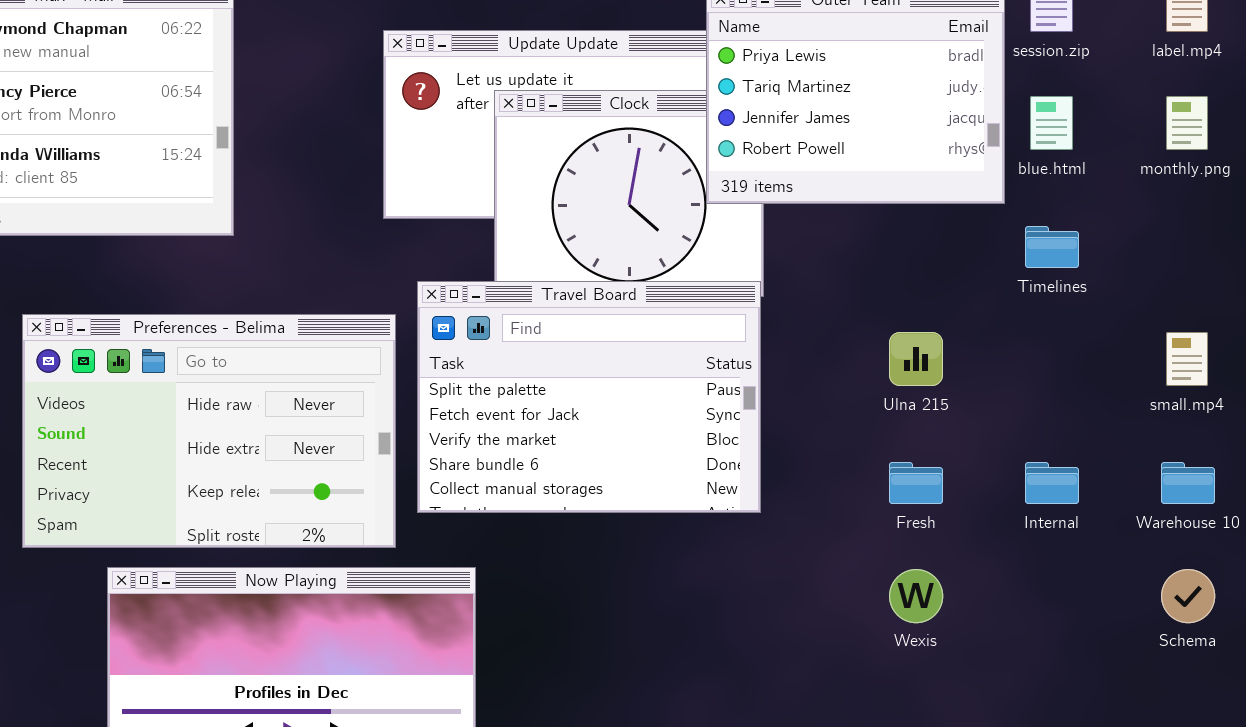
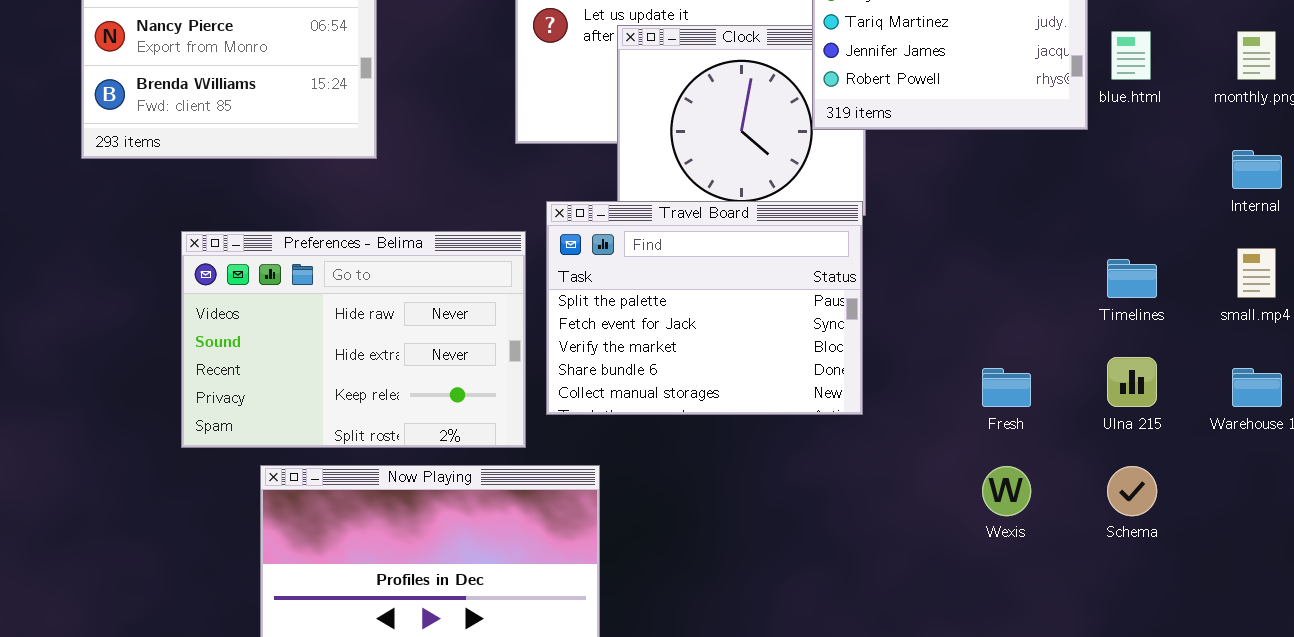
Timelines: [1025,226,1079,268] -> [1107,259,1157,298], moved
Ulna 215: [889,332,943,386] -> [1107,357,1157,407], moved
Internal: [1025,462,1079,504] -> [1232,150,1282,189], moved
Schema: [1161,569,1215,623] -> [1107,466,1157,516], moved

